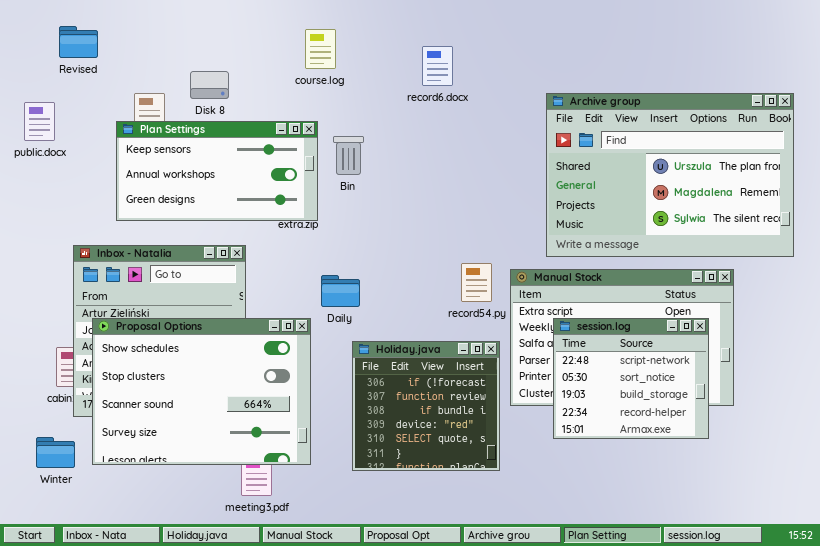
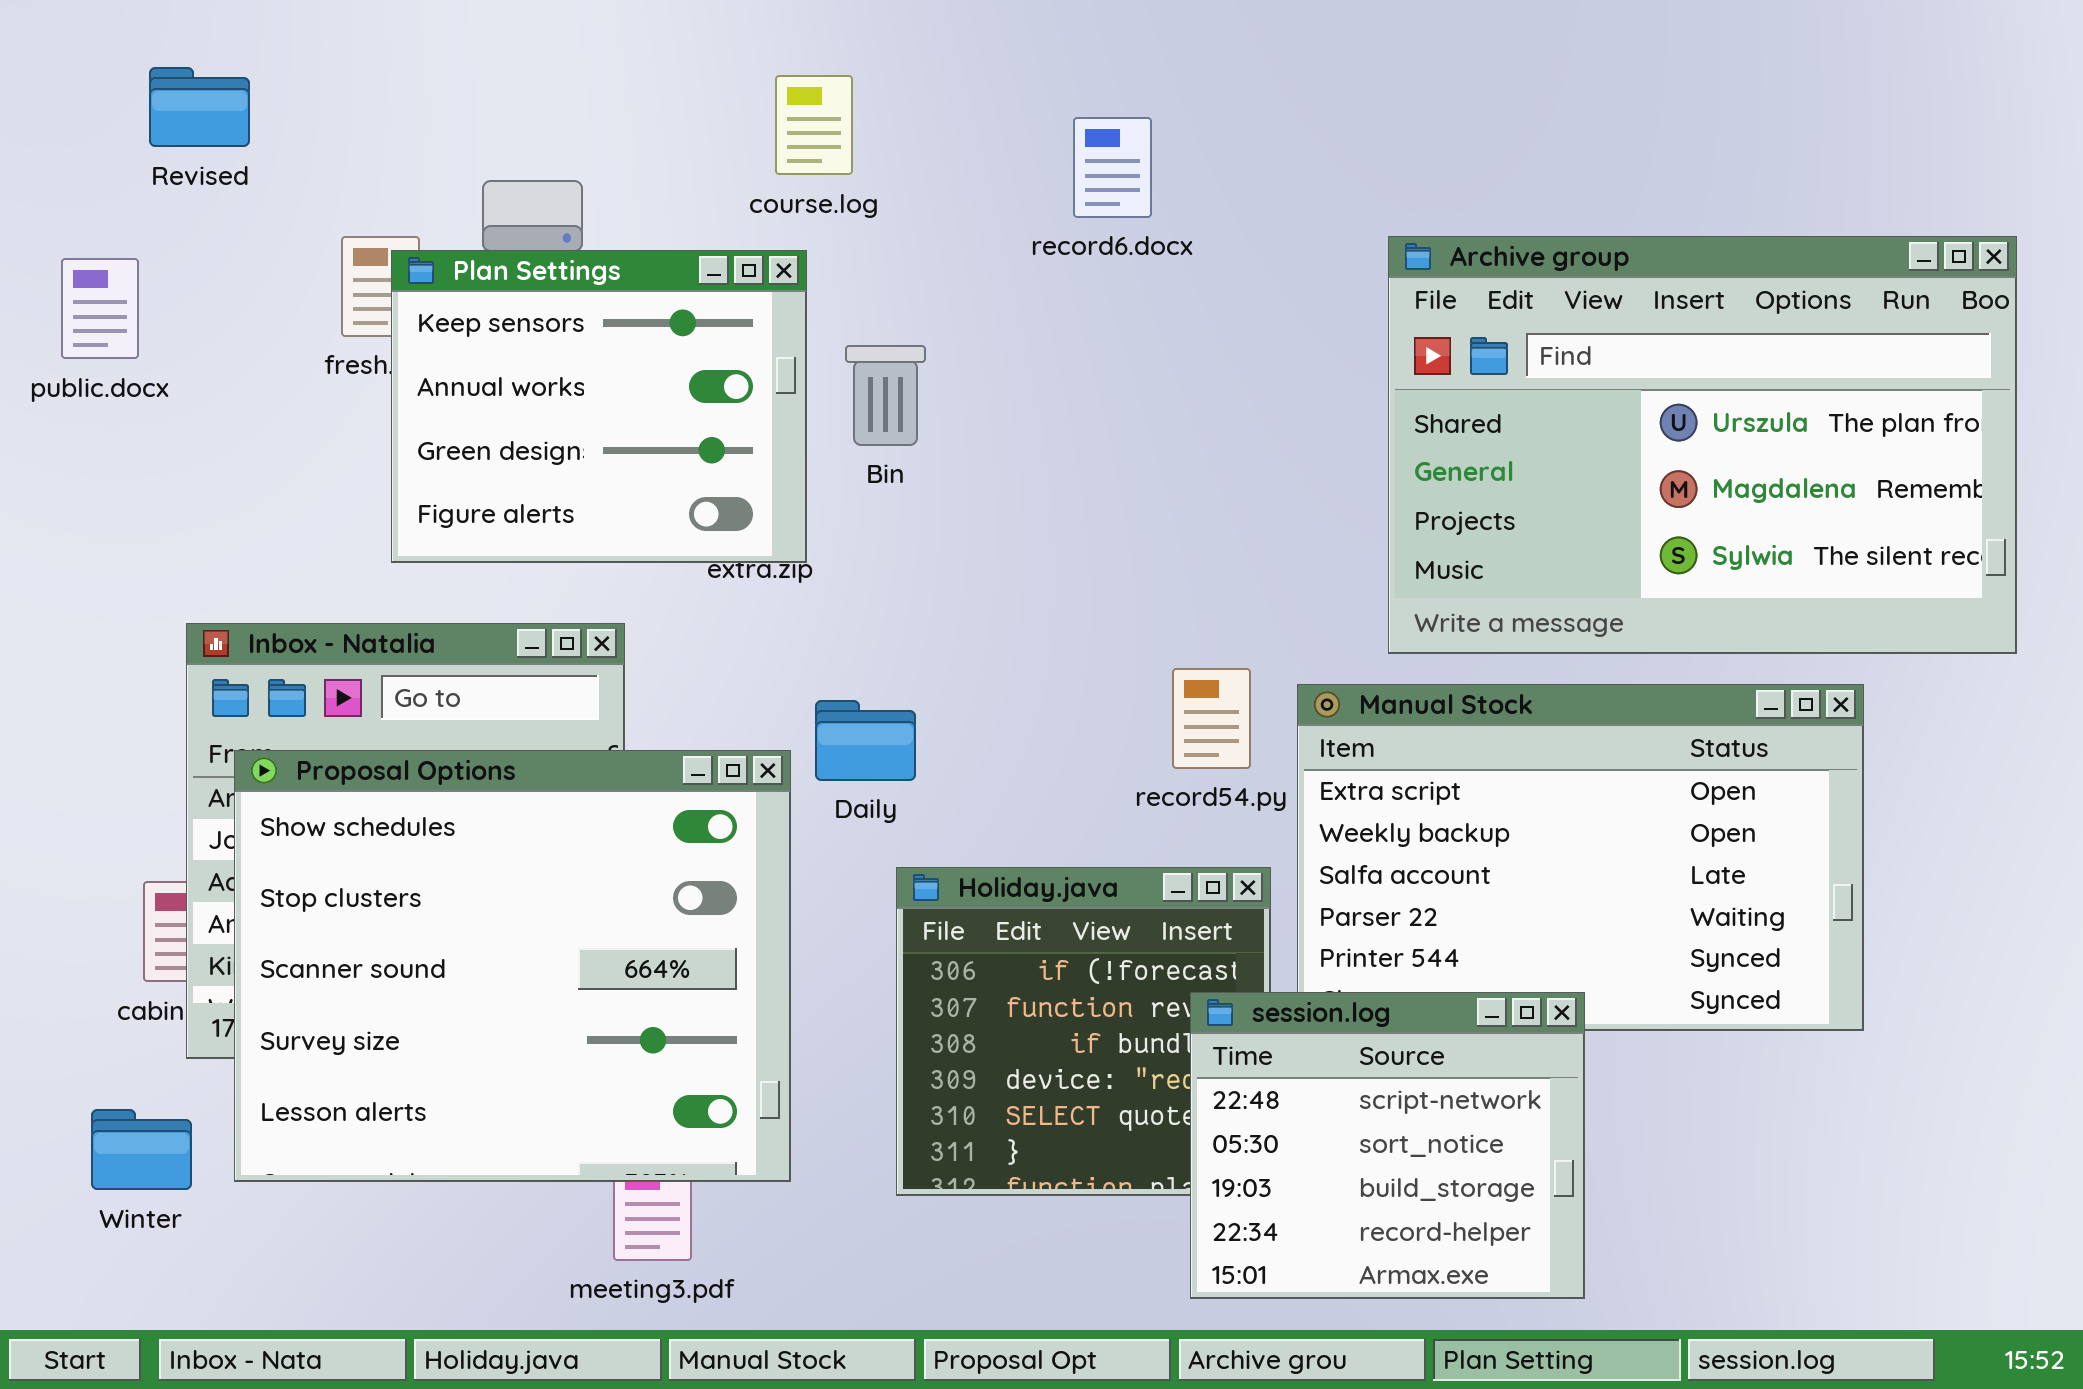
Plan Settings: [116,121,318,221] -> [391,250,807,563], resized
Proposal Options: [92,318,311,465] -> [234,750,791,1182], resized
session.log: [553,318,709,439] -> [1190,992,1585,1299], moved

